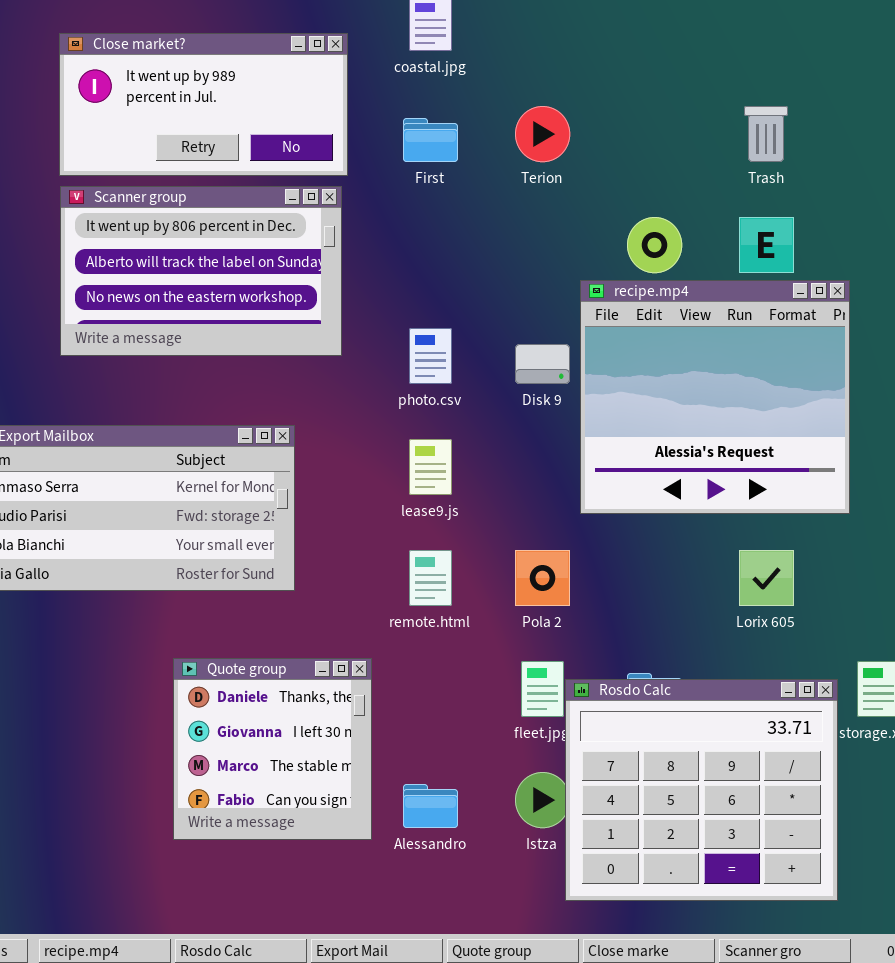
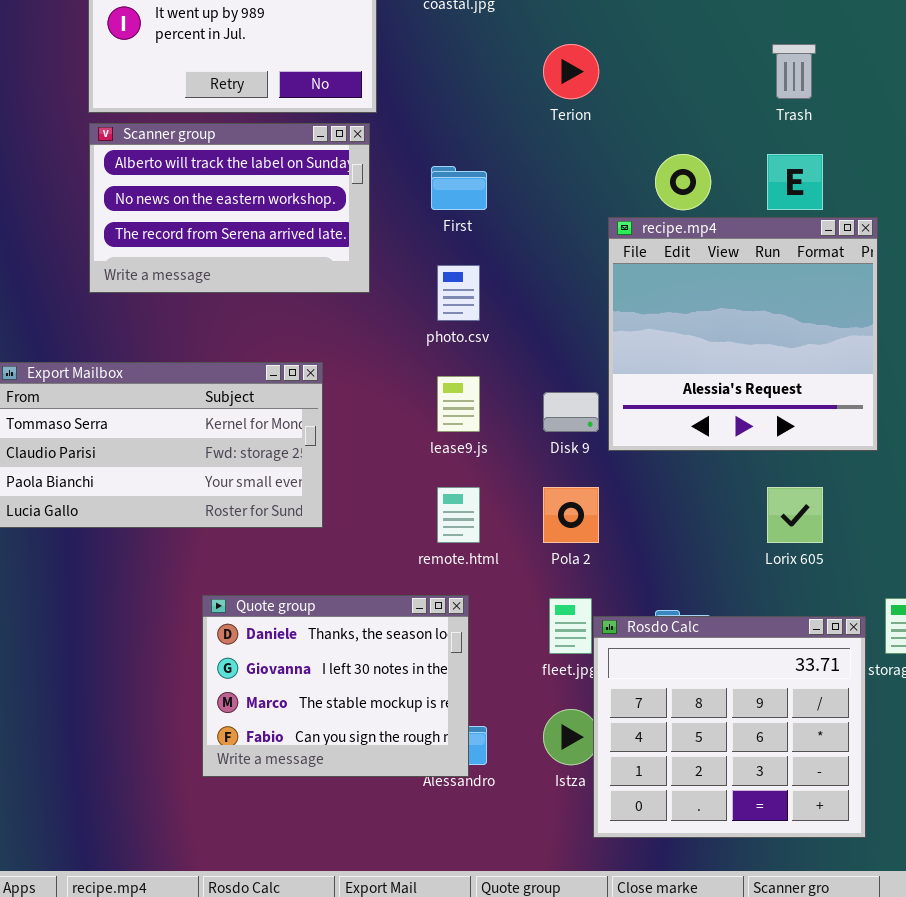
First: [403,118,458,162] -> [431,166,487,210], moved
Scanner group: [60,186,342,356] -> [89,123,370,293], scrolled down 1 row
Disk 9: [515,344,570,384] -> [543,392,599,432], moved
Quote group: [173,658,372,840] -> [202,595,469,777], resized

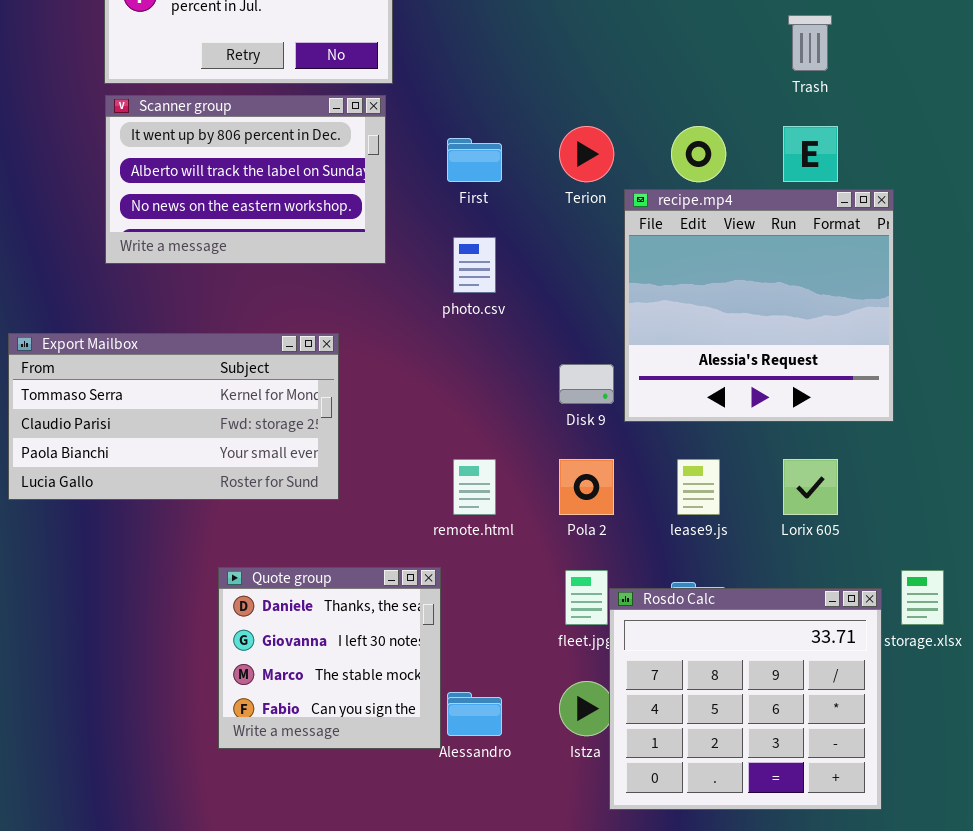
Terion: [543,44,599,99] -> [559,126,614,182], moved
Scanner group: [89,123,370,293] -> [105,95,386,264], scrolled up 1 row
lease9.js: [437,376,480,432] -> [677,459,720,515], moved
Quote group: [202,595,469,777] -> [218,567,441,749], resized

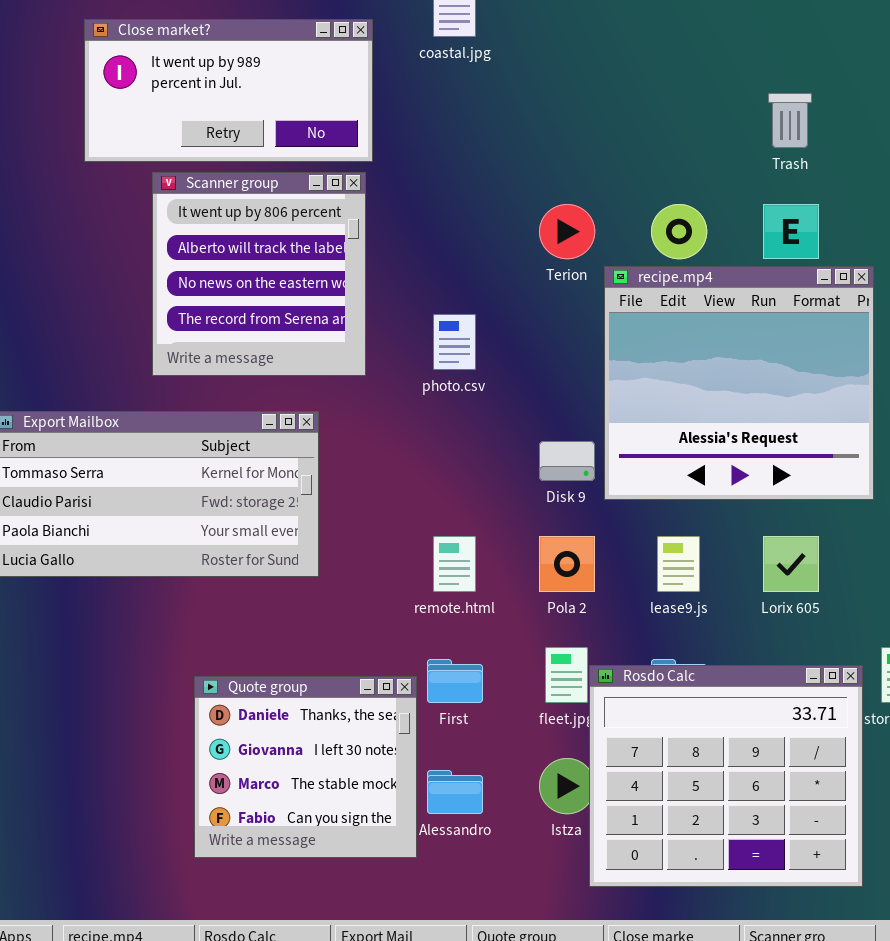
Scanner group: [105,95,386,264] -> [152,172,366,376], resized
First: [447,138,502,182] -> [427,659,483,703], moved
Quote group: [218,567,441,749] -> [194,676,417,858], moved

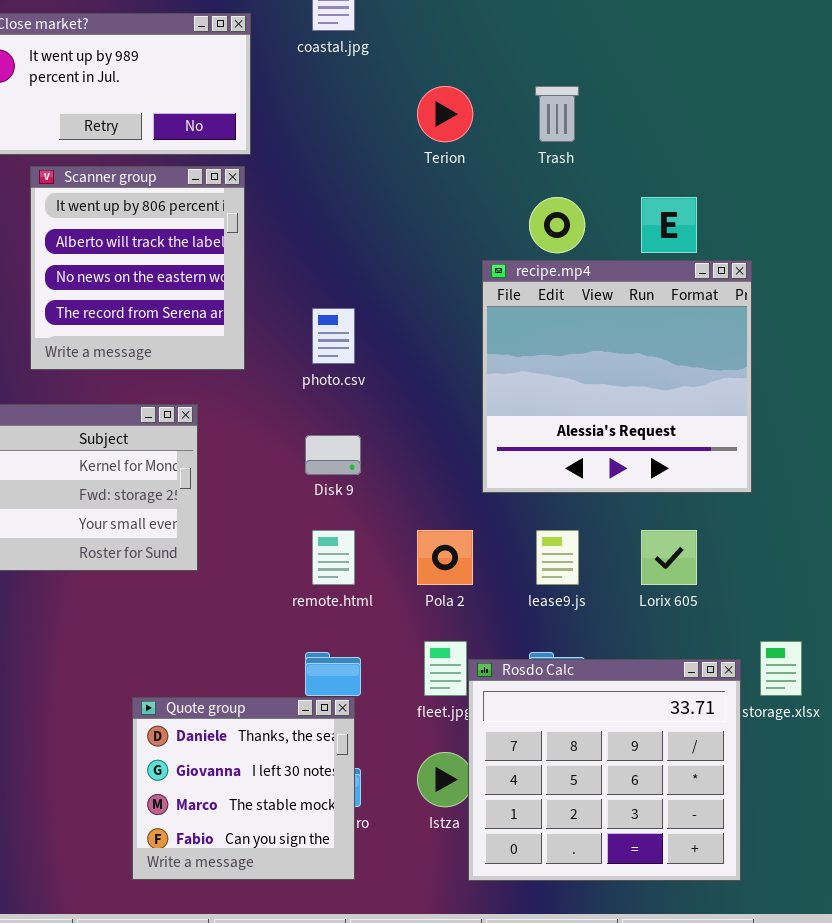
Trash: [768,93,812,148] -> [535,86,579,142], moved
Terion: [539,204,595,259] -> [417,86,473,142], moved
Disk 9: [539,441,595,481] -> [305,435,361,475], moved
Quote group: [194,676,417,858] -> [132,697,355,880], moved

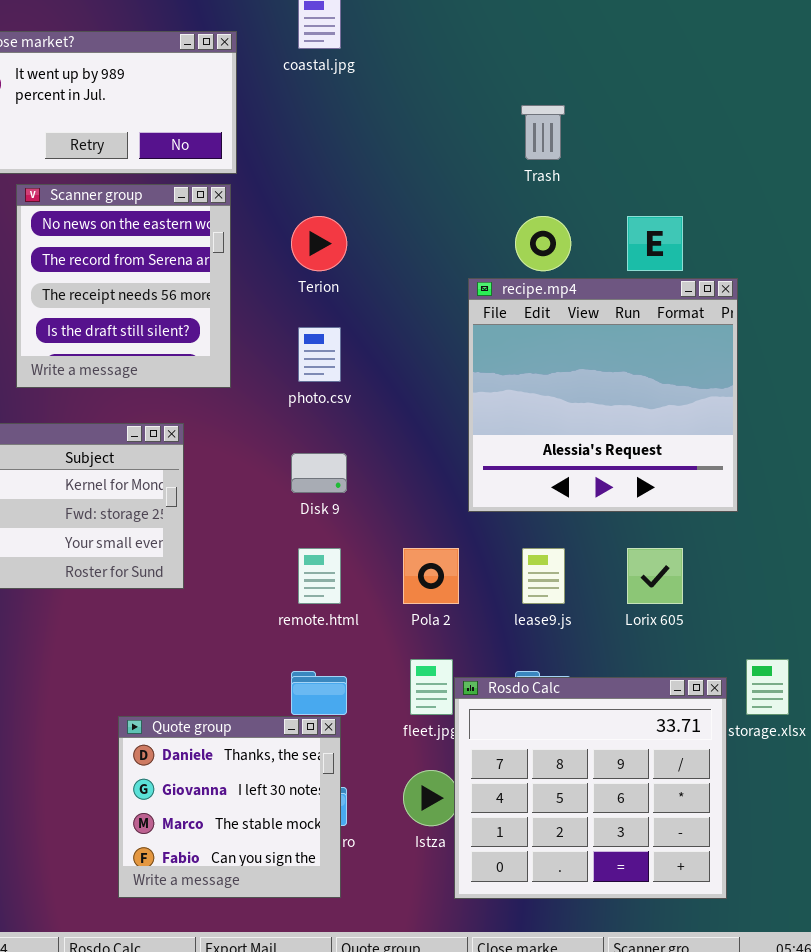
Terion: [417,86,473,142] -> [291,216,347,271], moved
Scanner group: [30,166,245,370] -> [16,184,231,388], scrolled down 2 rows

